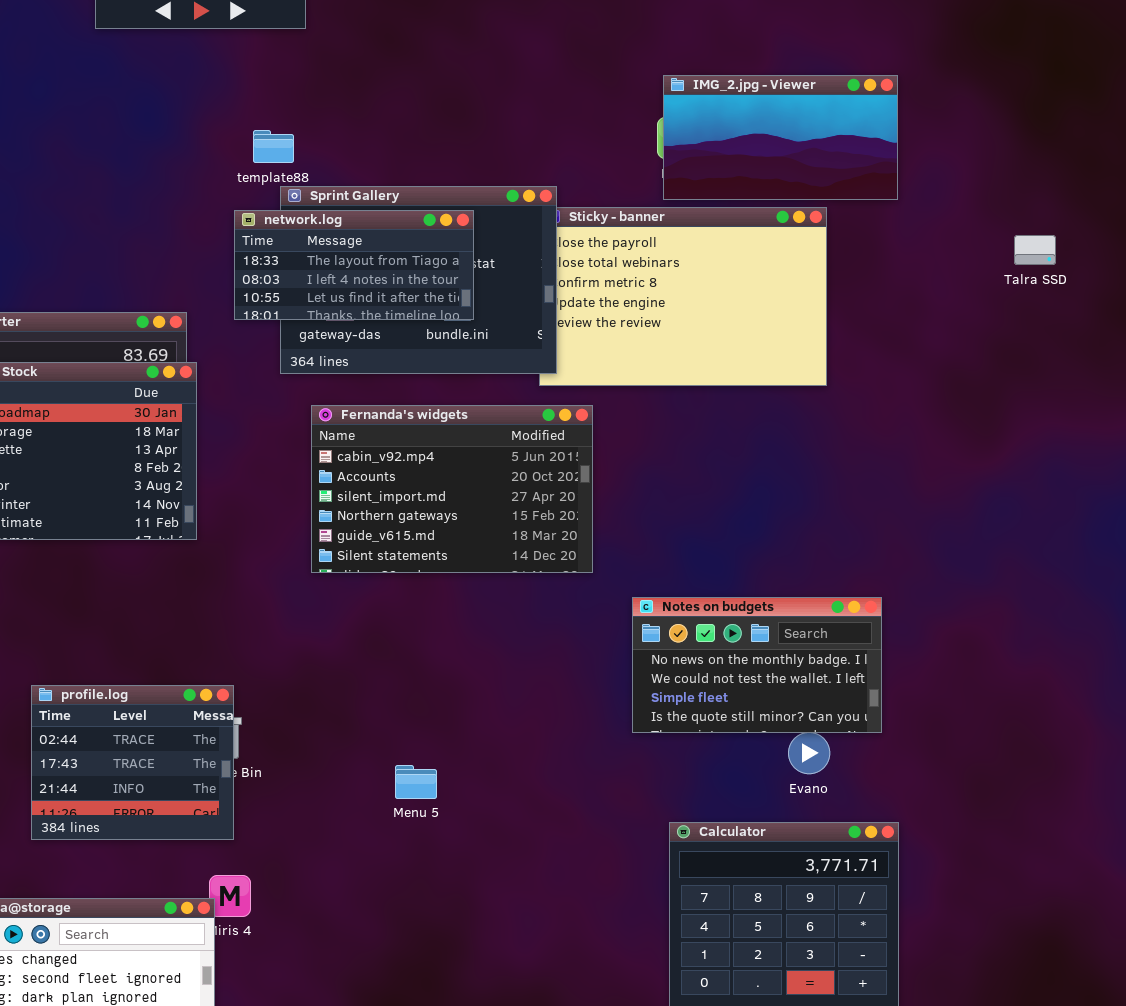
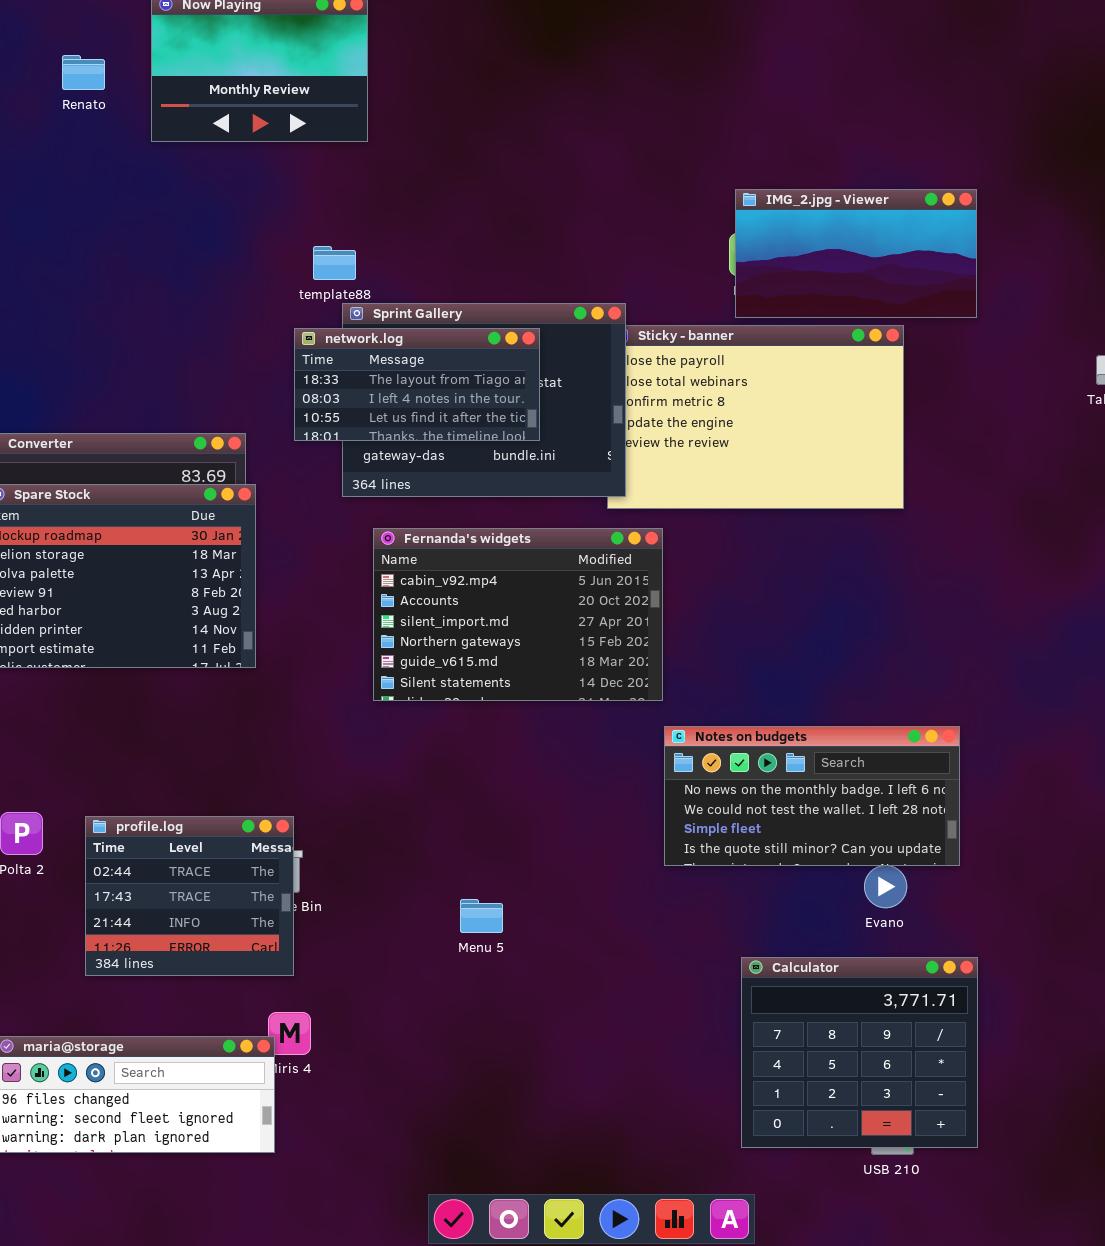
Notes on budgets: [632,597,882,733] -> [664,726,960,866], resized

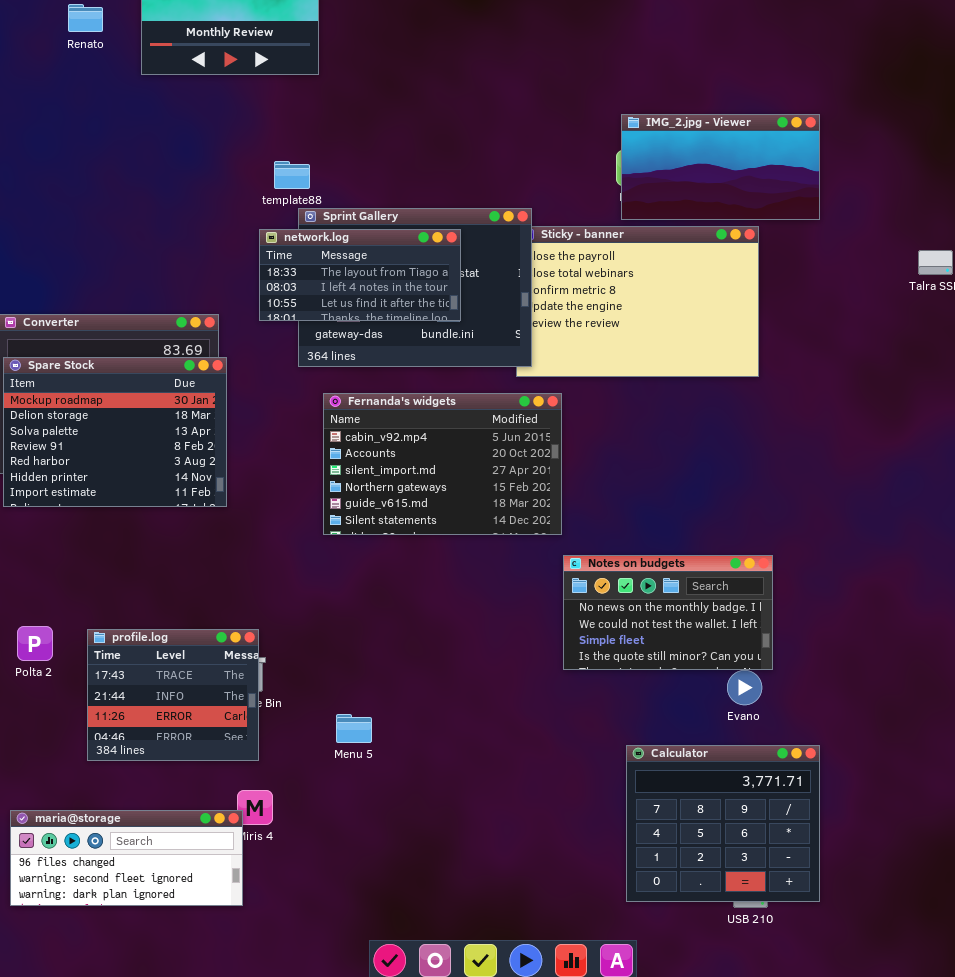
Notes on budgets: [664,726,960,866] -> [563,555,773,670], resized
profile.log: [85,816,294,976] -> [87,629,259,761], scrolled down 1 row
Menu 5: [460,899,503,933] -> [336,714,372,743], moved

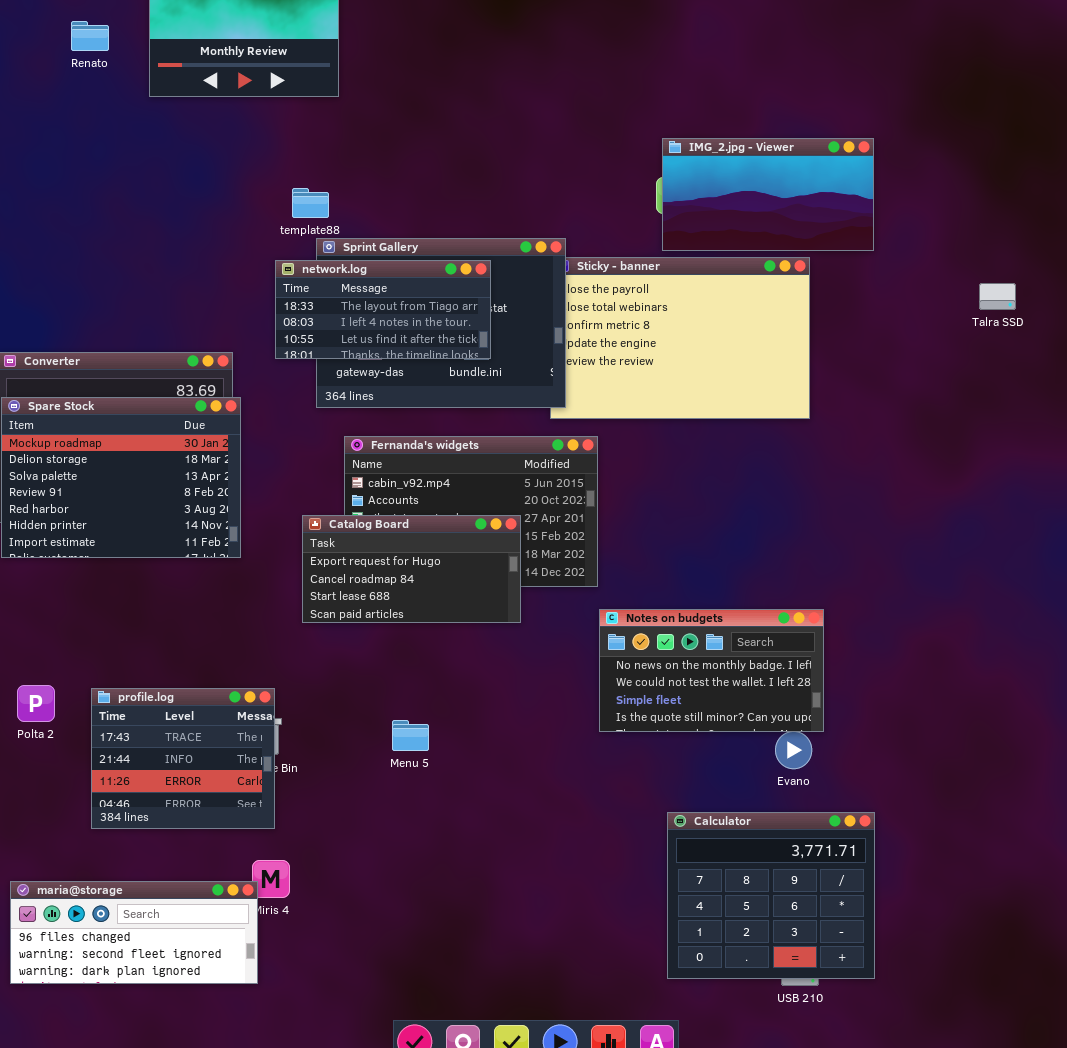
Catalog Board: none -> [302,515,521,623], opened
Menu 5: [336,714,372,743] -> [392,720,429,751], moved

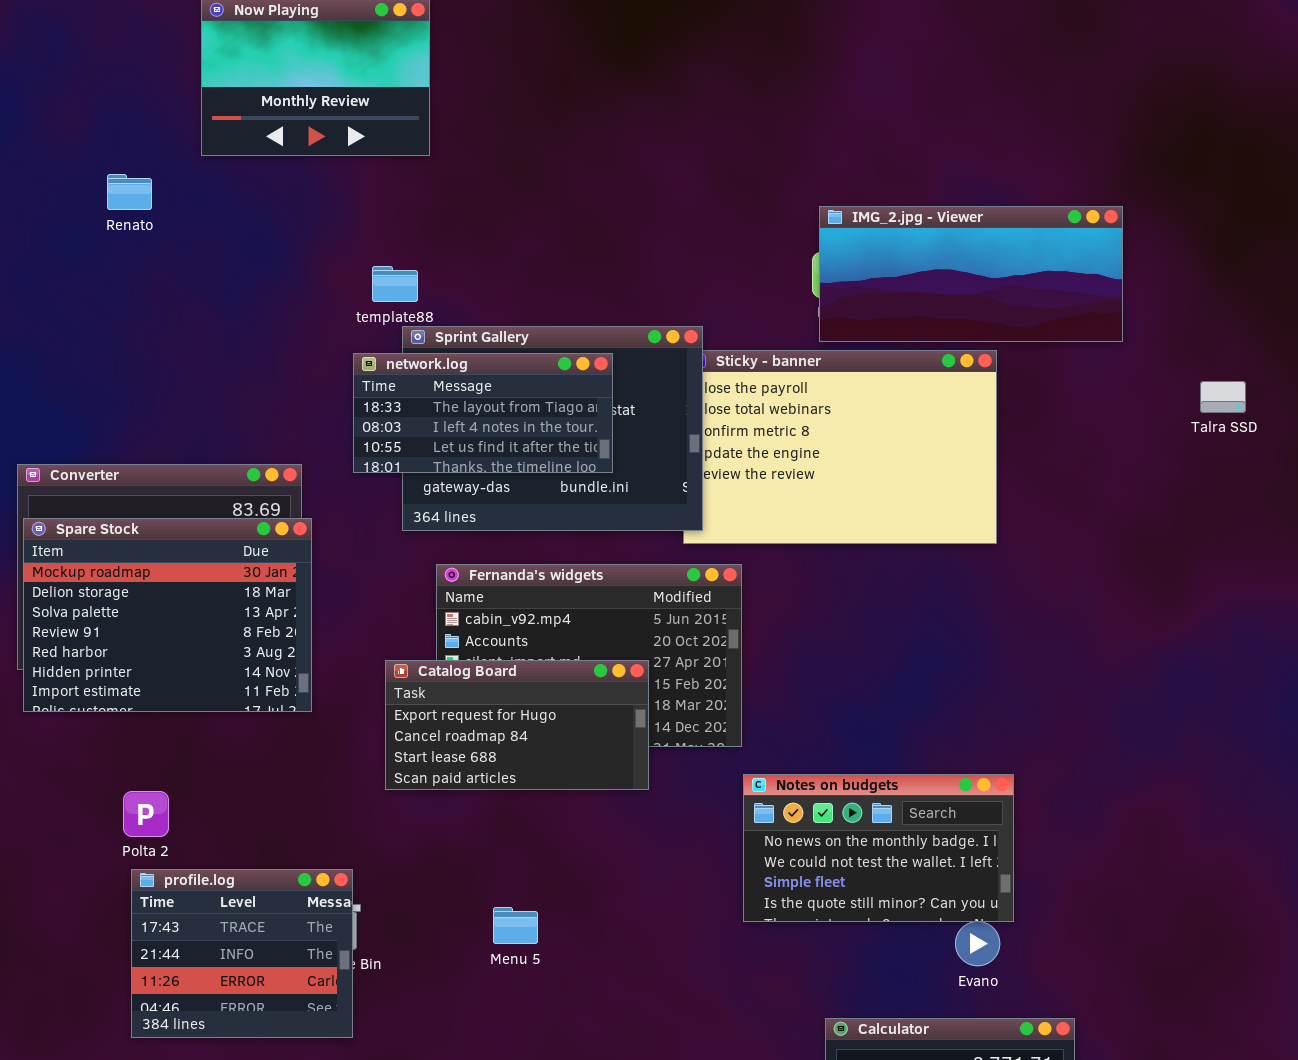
Renato: [71,21,109,51] -> [107,174,152,210], moved
IMG_2.jpg - Viewer: [662,138,874,251] -> [819,206,1123,342], resized
Polta 2: [17,685,55,722] -> [123,791,169,837], moved

